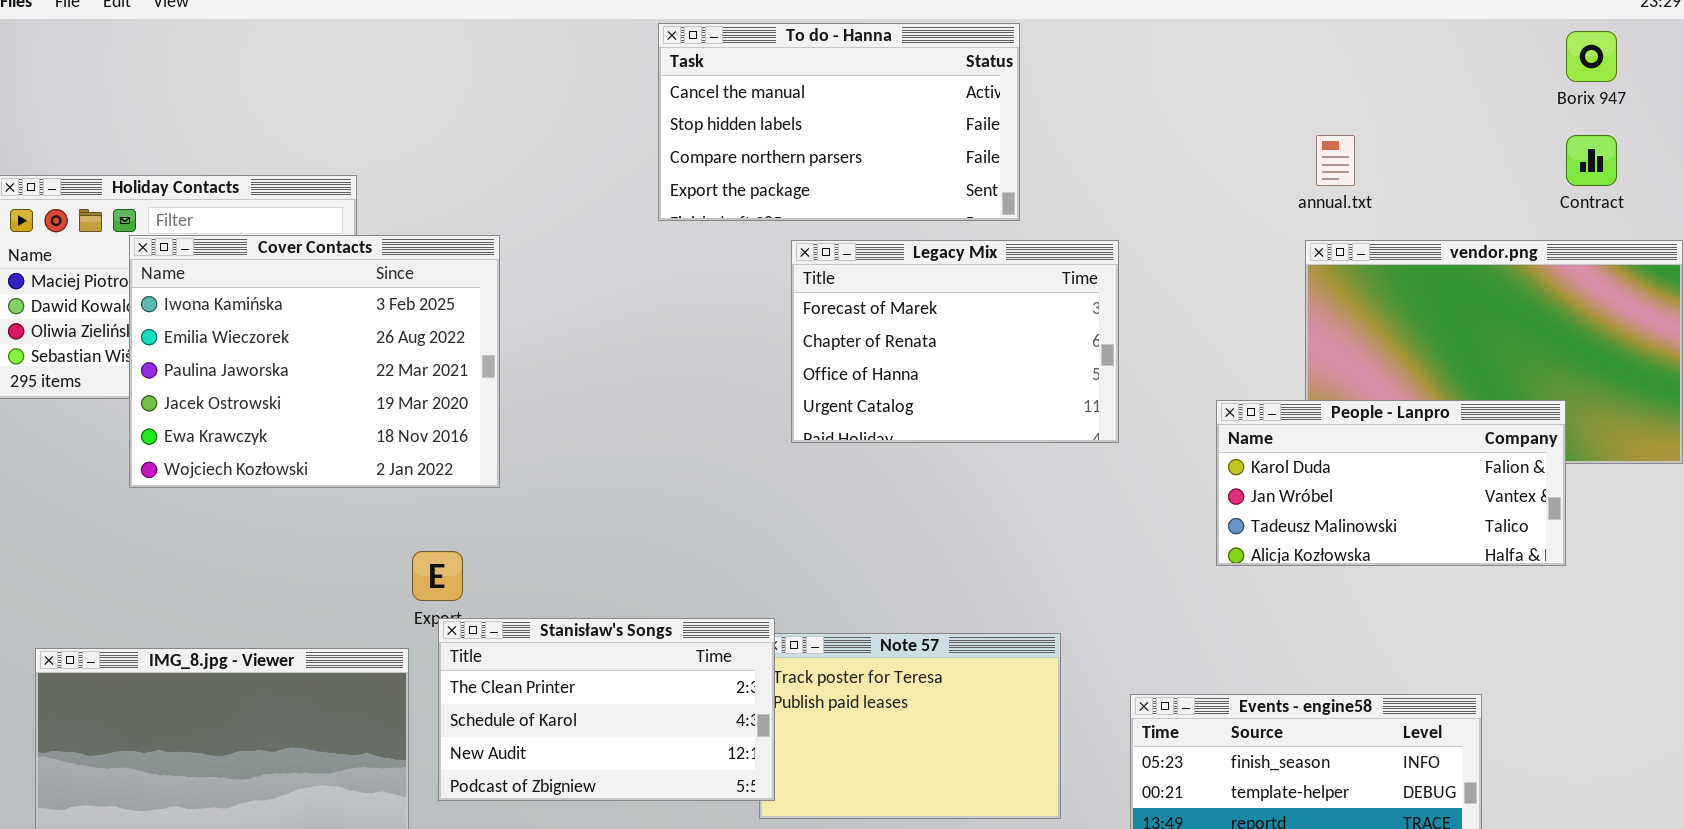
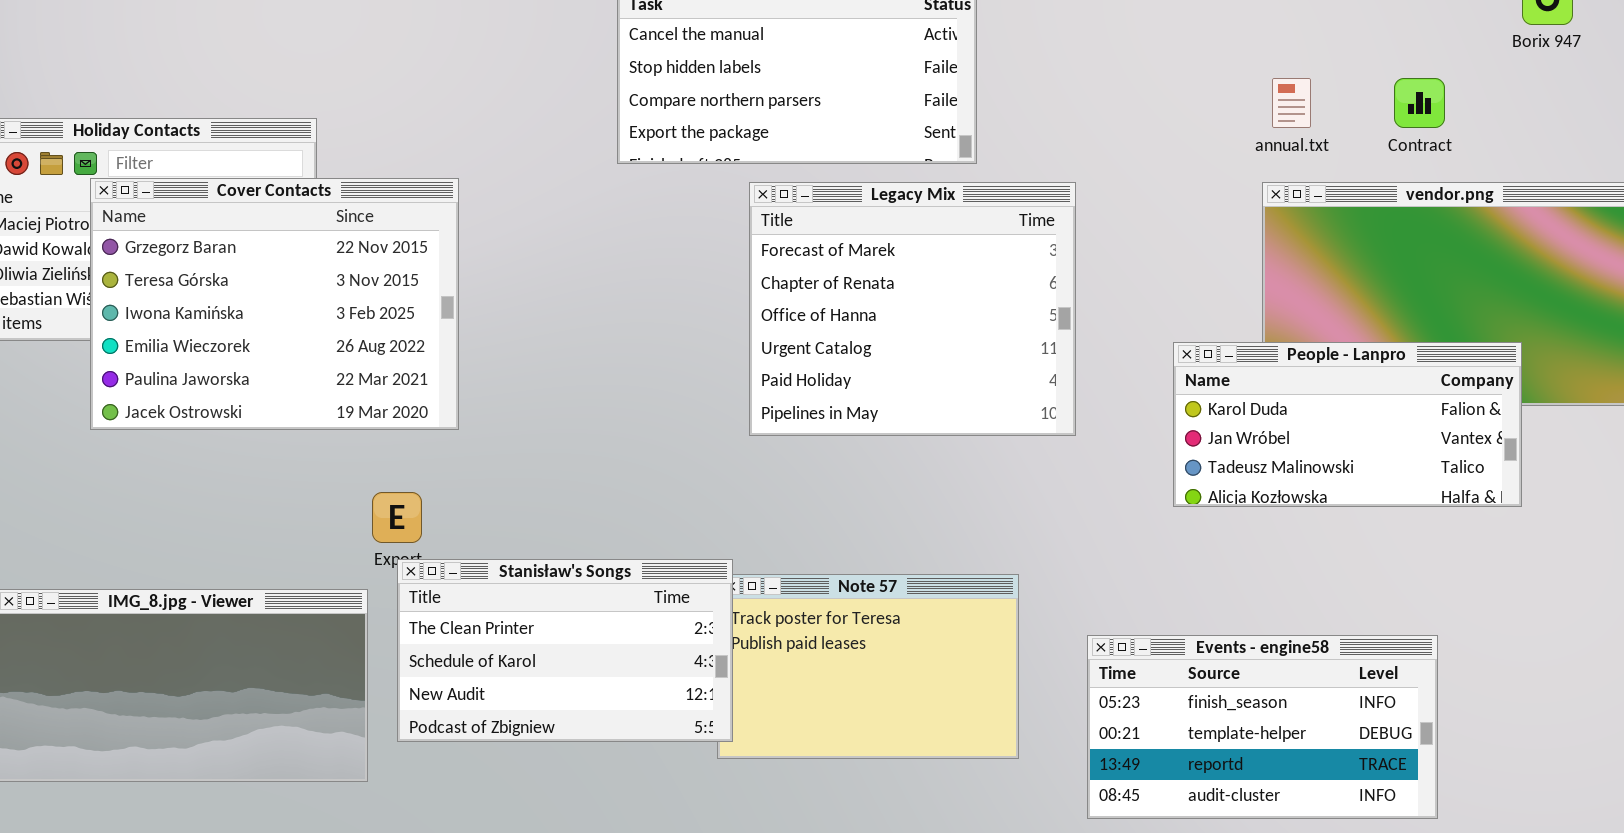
Contract: [1566,135,1617,186] -> [1394,78,1445,128], moved
Cover Contacts: [129,235,500,488] -> [90,178,459,430], scrolled up 2 rows
Legacy Mix: [791,240,1119,443] -> [749,182,1076,436], resized

